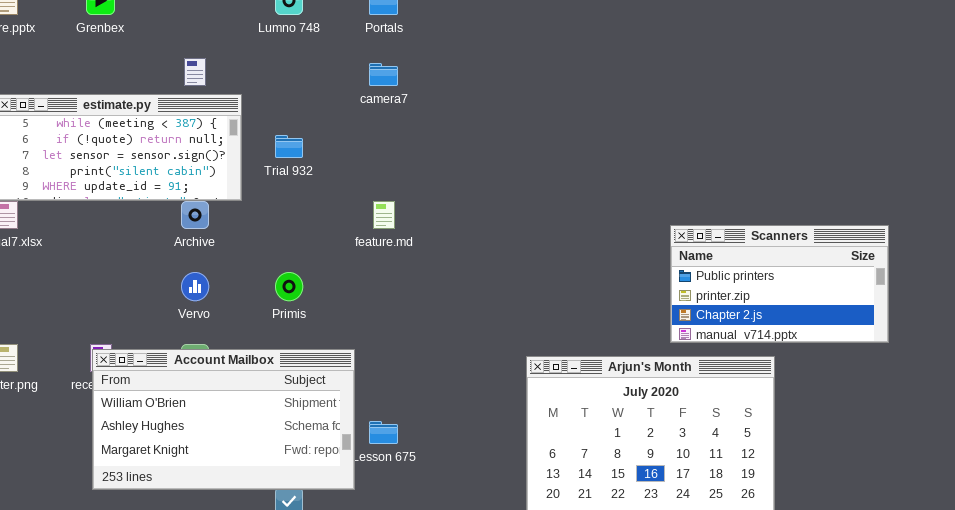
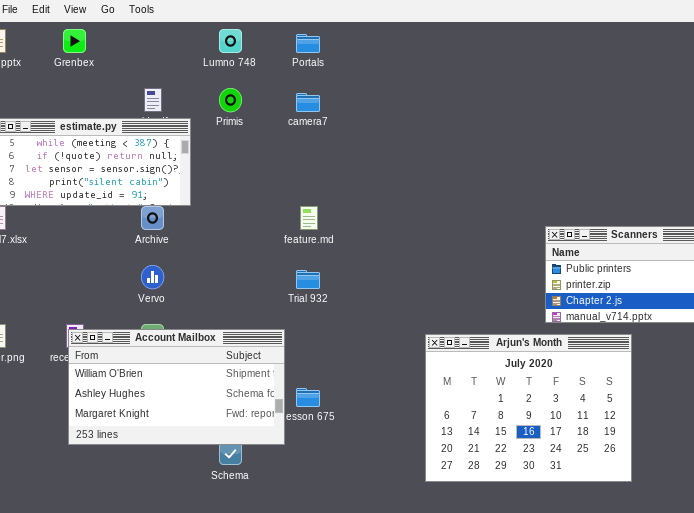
Trial 932: [275,135,303,158] -> [296,270,320,289], moved
Primis: [275,272,303,301] -> [219,88,242,112], moved

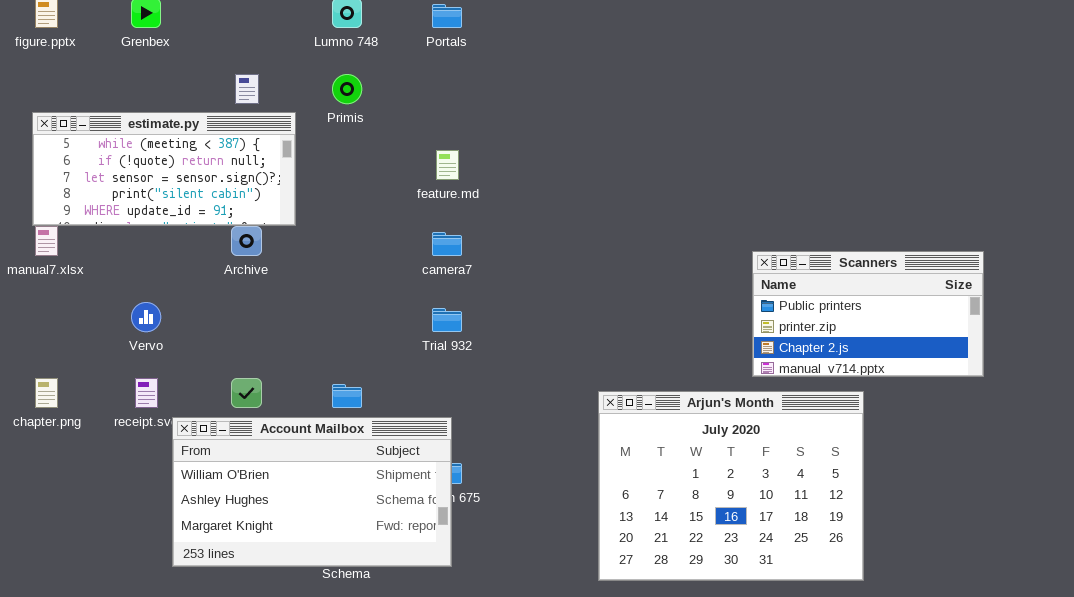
camera7: [296,93,320,112] -> [432,232,462,256], moved
feature.md: [300,206,318,230] -> [436,150,459,180], moved
Vervo: [141,265,164,289] -> [131,302,161,332], moved
Account Mailbox: [68,329,285,445] -> [172,417,452,567], moved

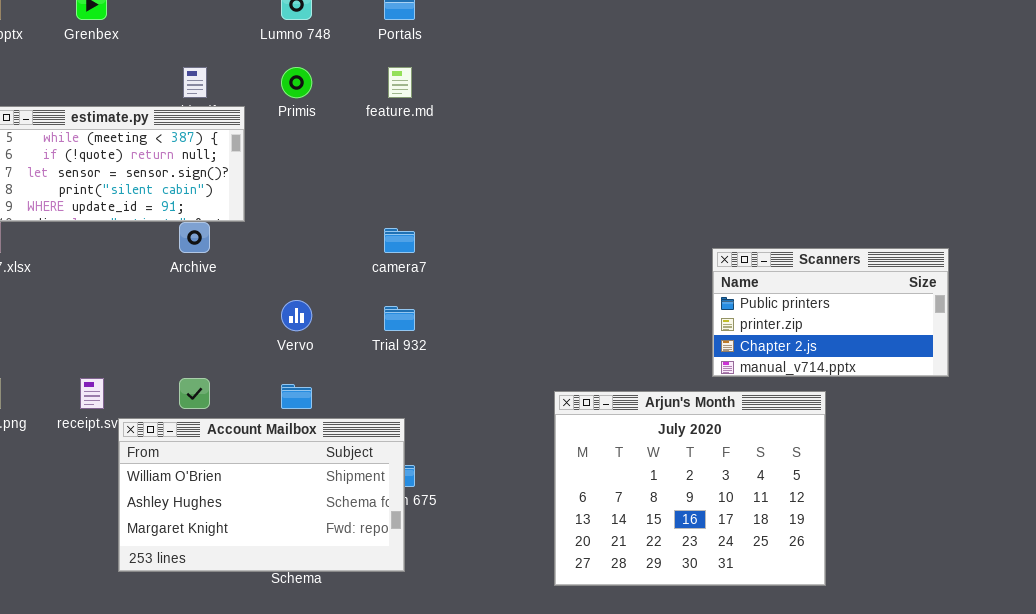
feature.md: [436,150,459,180] -> [388,67,412,98], moved
Vervo: [131,302,161,332] -> [281,300,312,331], moved

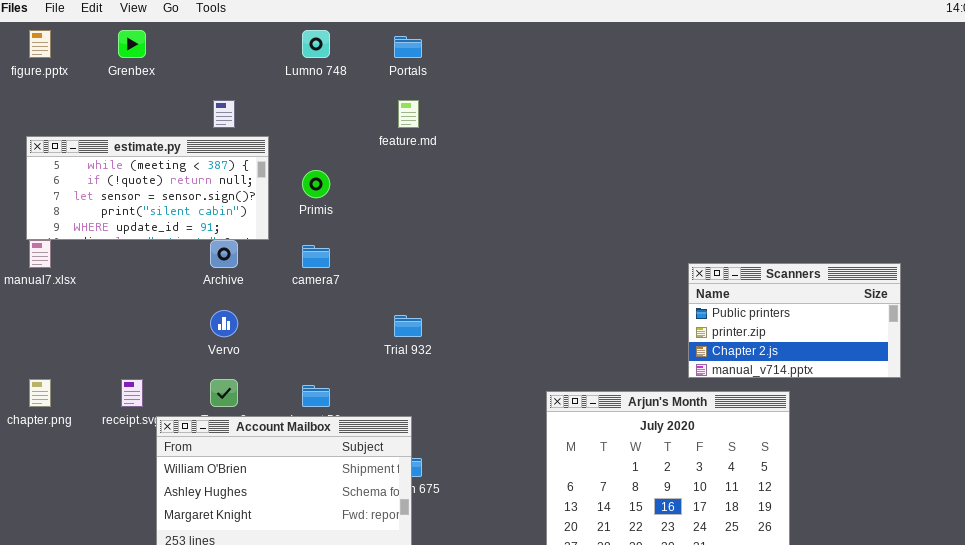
Primis: [281,67,312,98] -> [302,170,330,198], moved
camera7: [384,228,415,253] -> [302,245,330,268], moved
Vervo: [281,300,312,331] -> [210,310,238,337], moved

